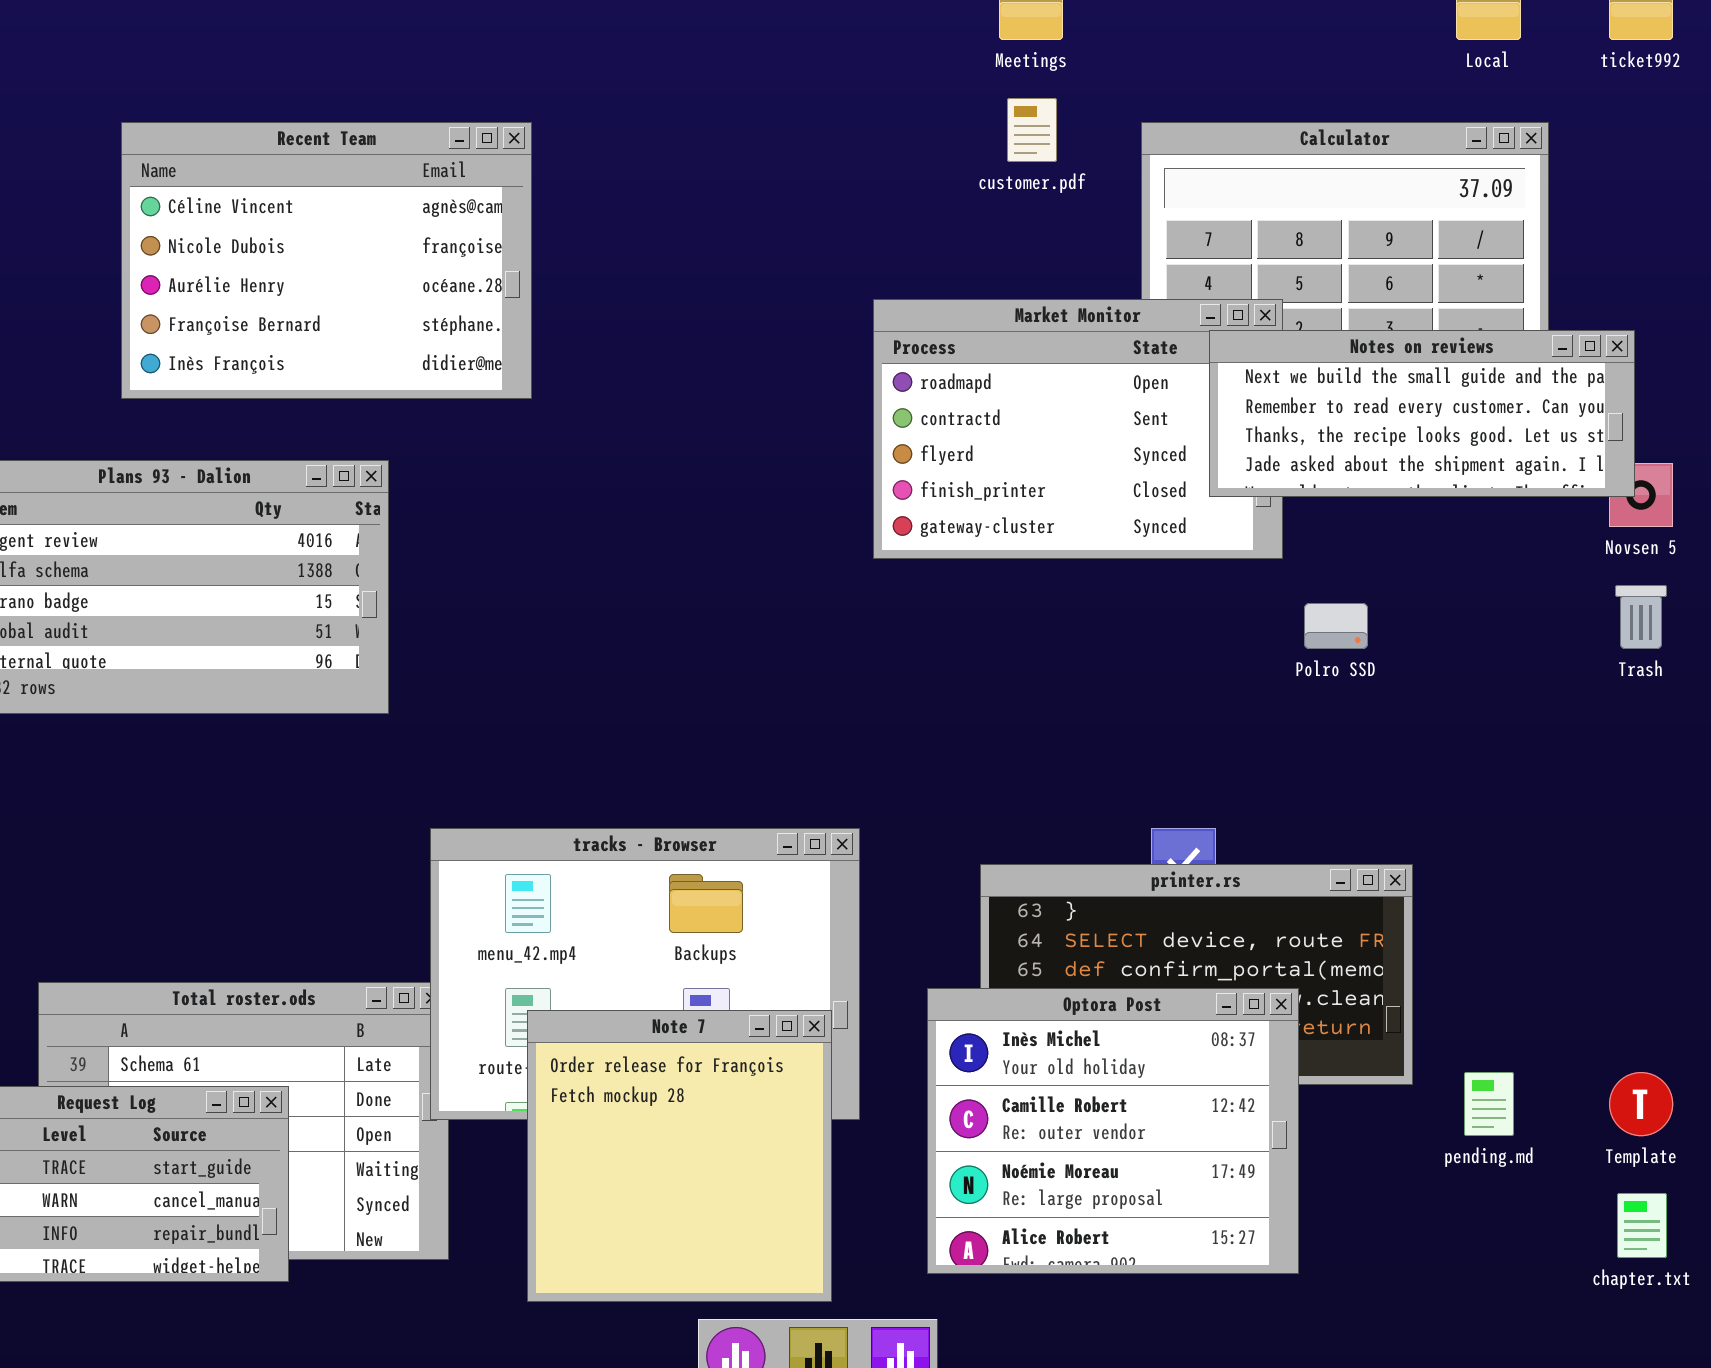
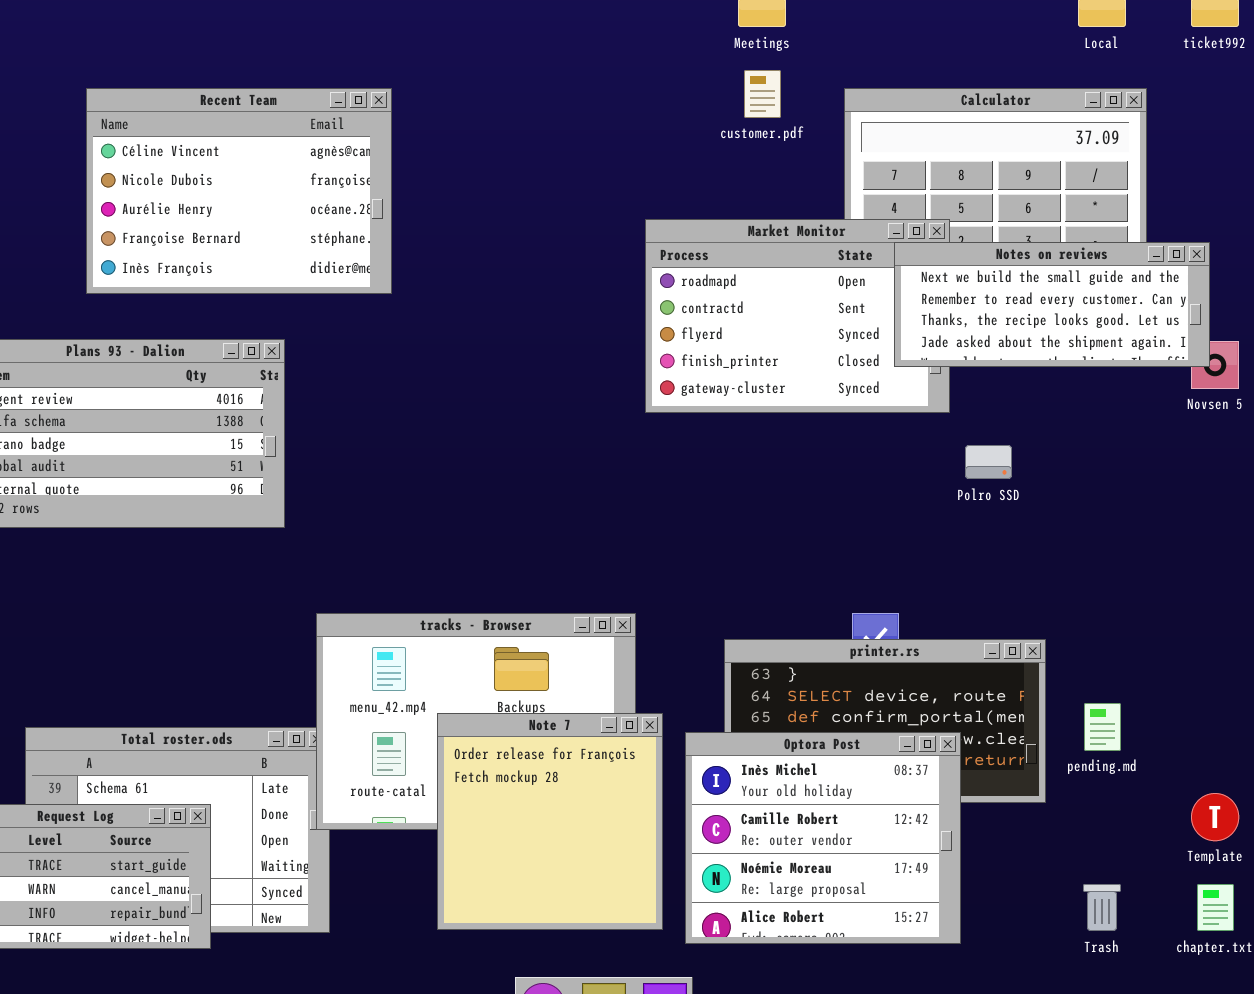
Trash: [1615,585,1667,649] -> [1083,884,1121,931], moved
Note 7: [527,1010,832,1302] -> [437,713,663,930], moved
pending.md: [1464,1072,1514,1136] -> [1084,703,1121,751], moved

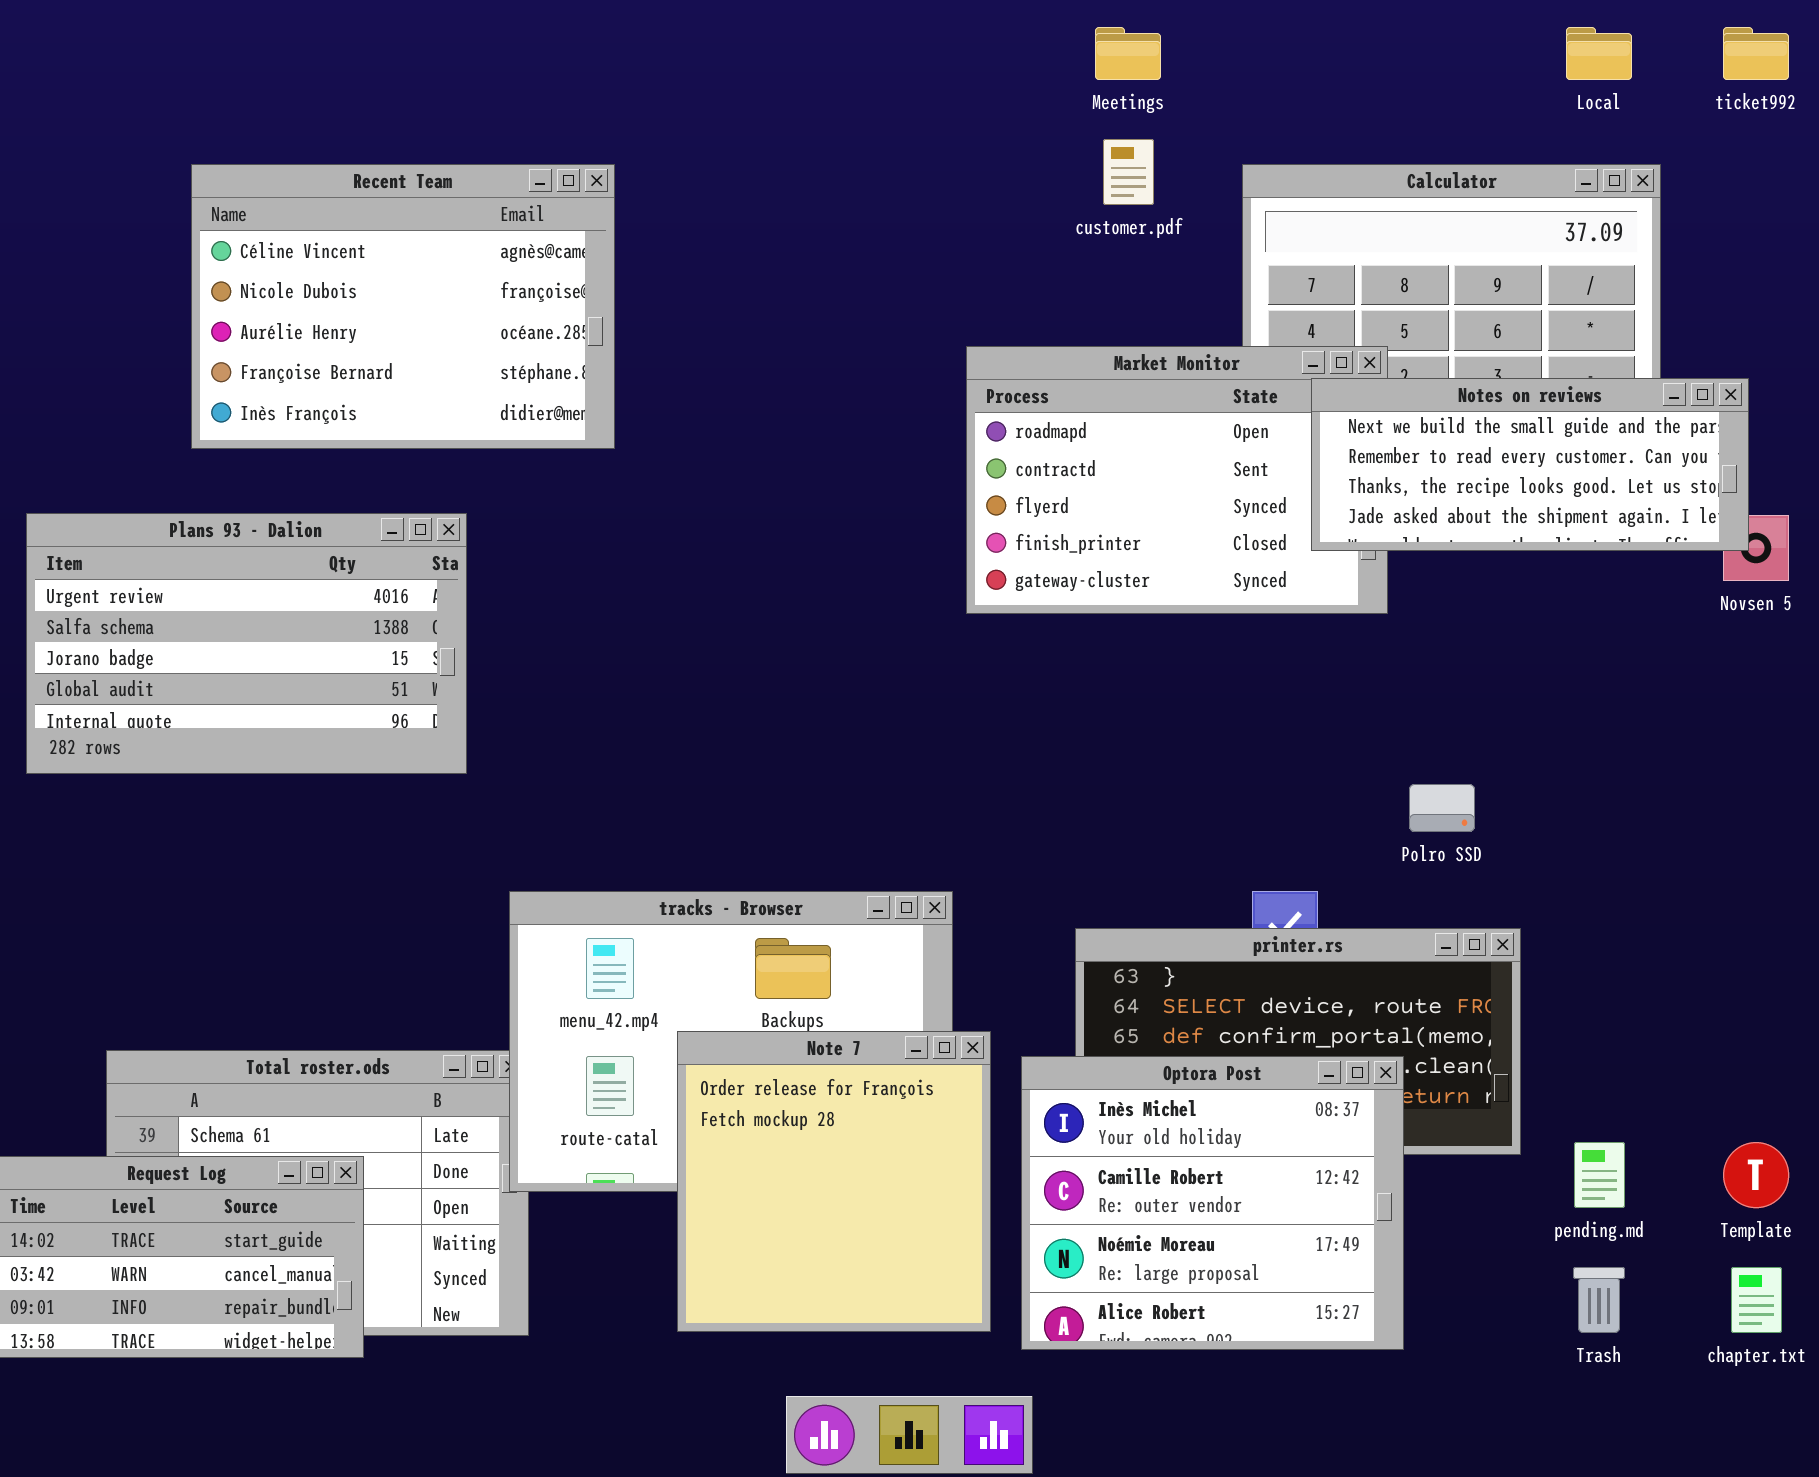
Polro SSD: [965,445,1012,479] -> [1409,784,1475,832], moved
pending.md: [1084,703,1121,751] -> [1574,1142,1625,1208], moved

